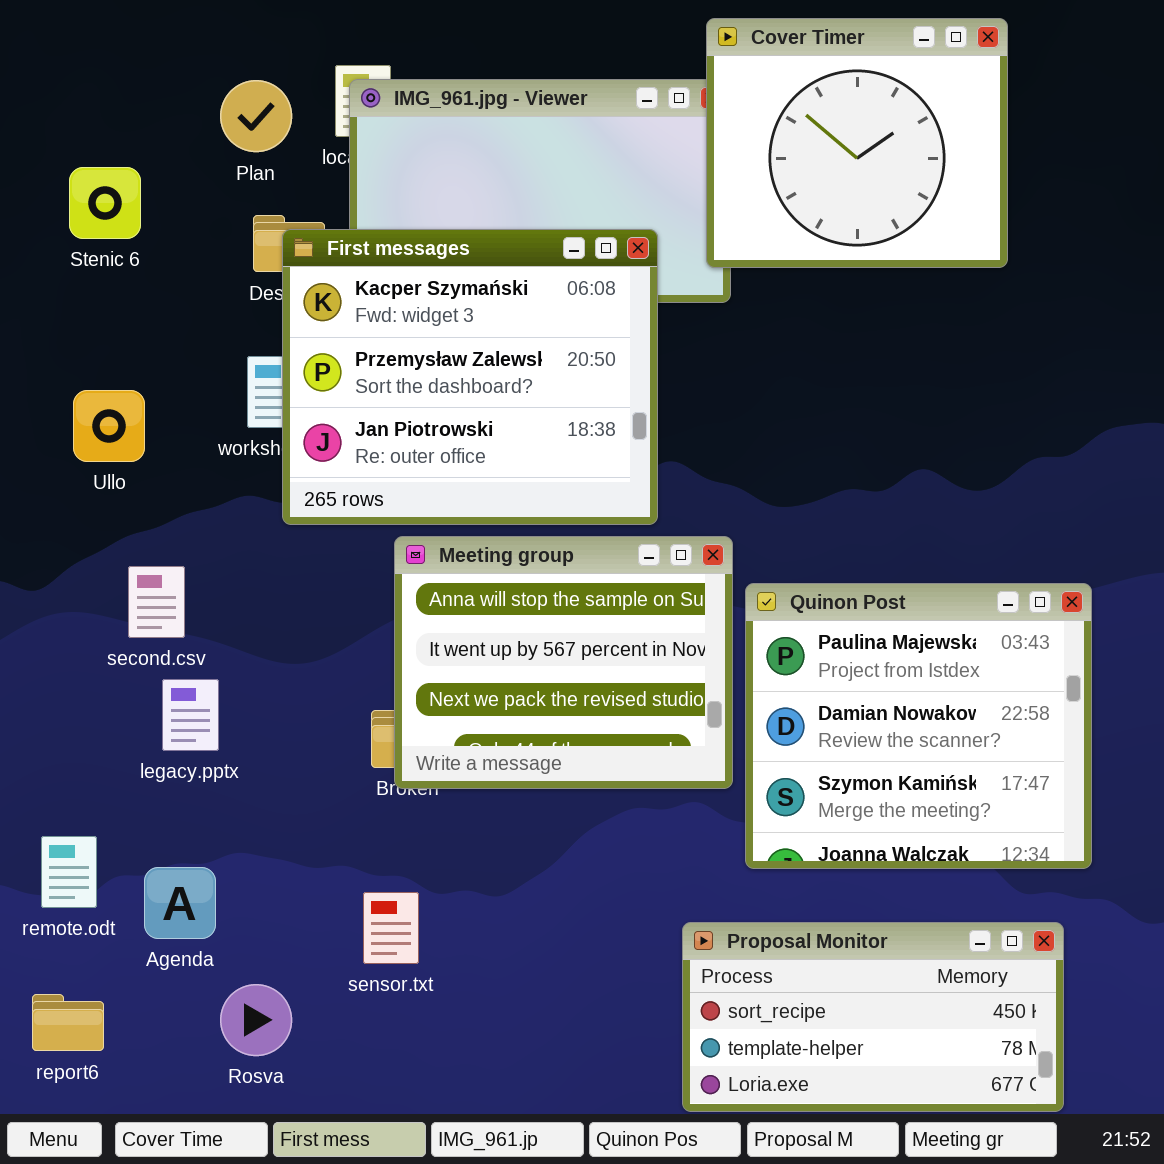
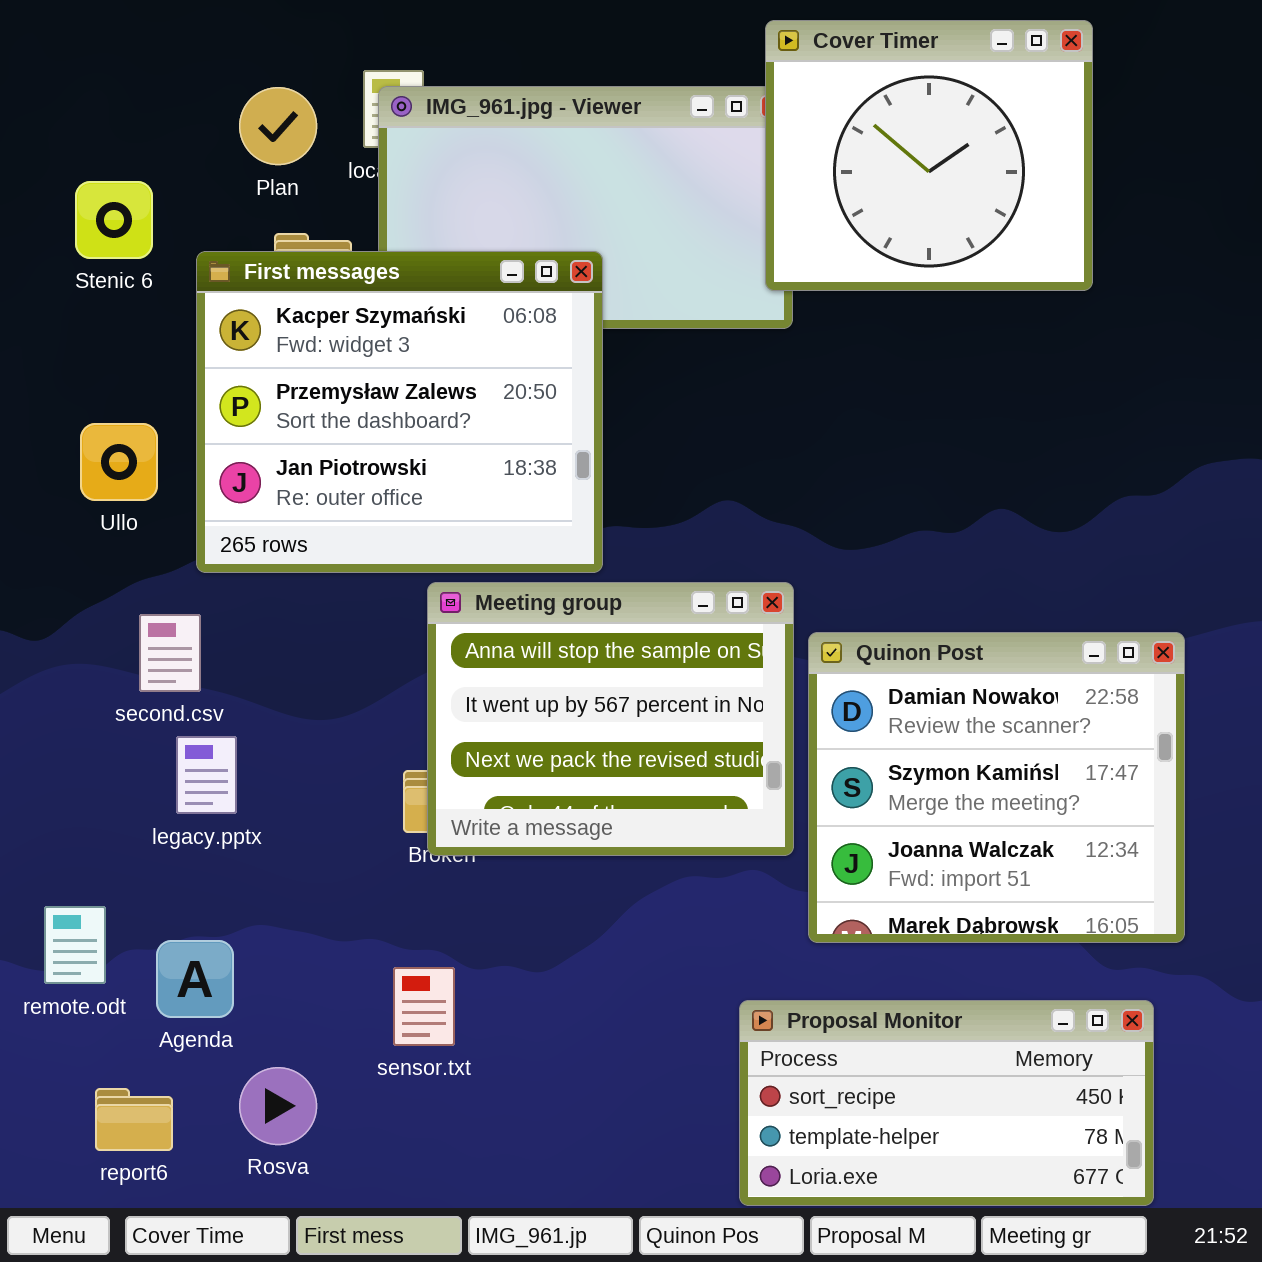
First messages: [282,229,658,525] -> [196,251,603,573], moved
Quinon Post: [745,583,1092,869] -> [808,632,1185,943], scrolled down 1 row
report6: [32,994,104,1051] -> [95,1088,173,1151], moved

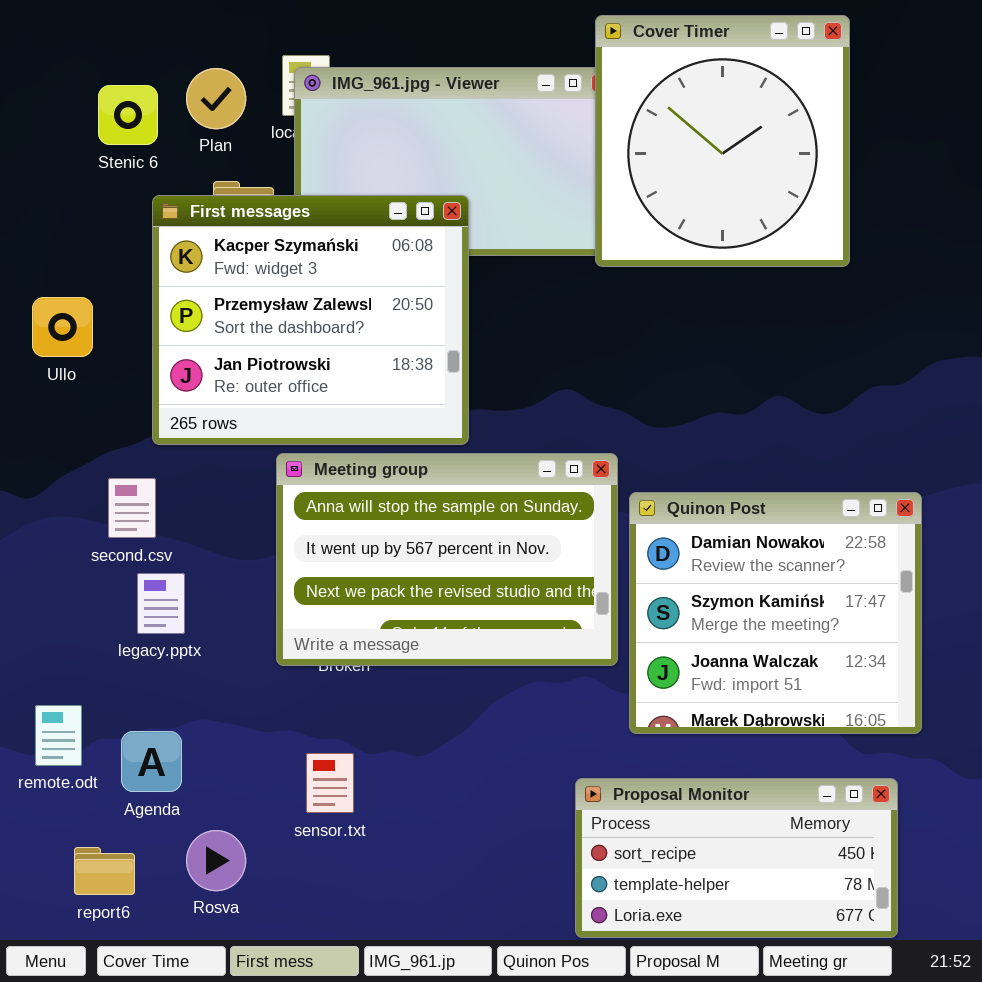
Cover Timer: [765,20,1093,291] -> [595,15,850,267], resized
Stenic 6: [75,181,153,259] -> [98,85,158,145], moved
Ullo: [80,423,158,501] -> [32,297,93,357], moved
Meeting group: [427,582,794,856] -> [276,453,618,666], resized

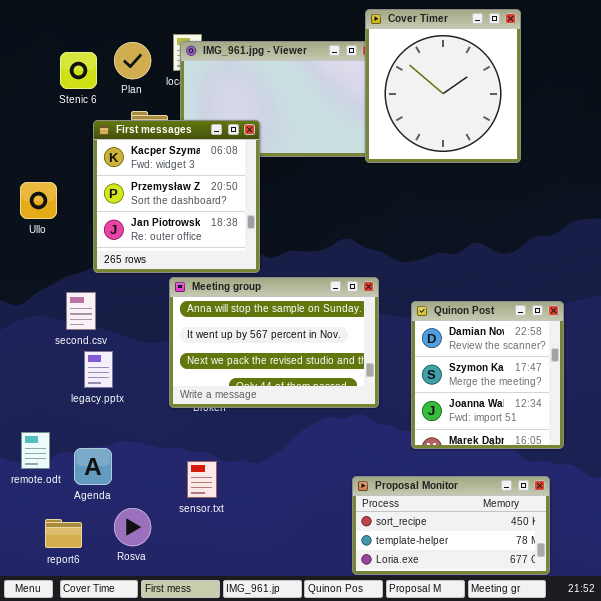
First messages: [152,195,469,445] -> [93,120,260,273], resized
Quinon Post: [629,492,922,734] -> [411,301,564,449], resized

